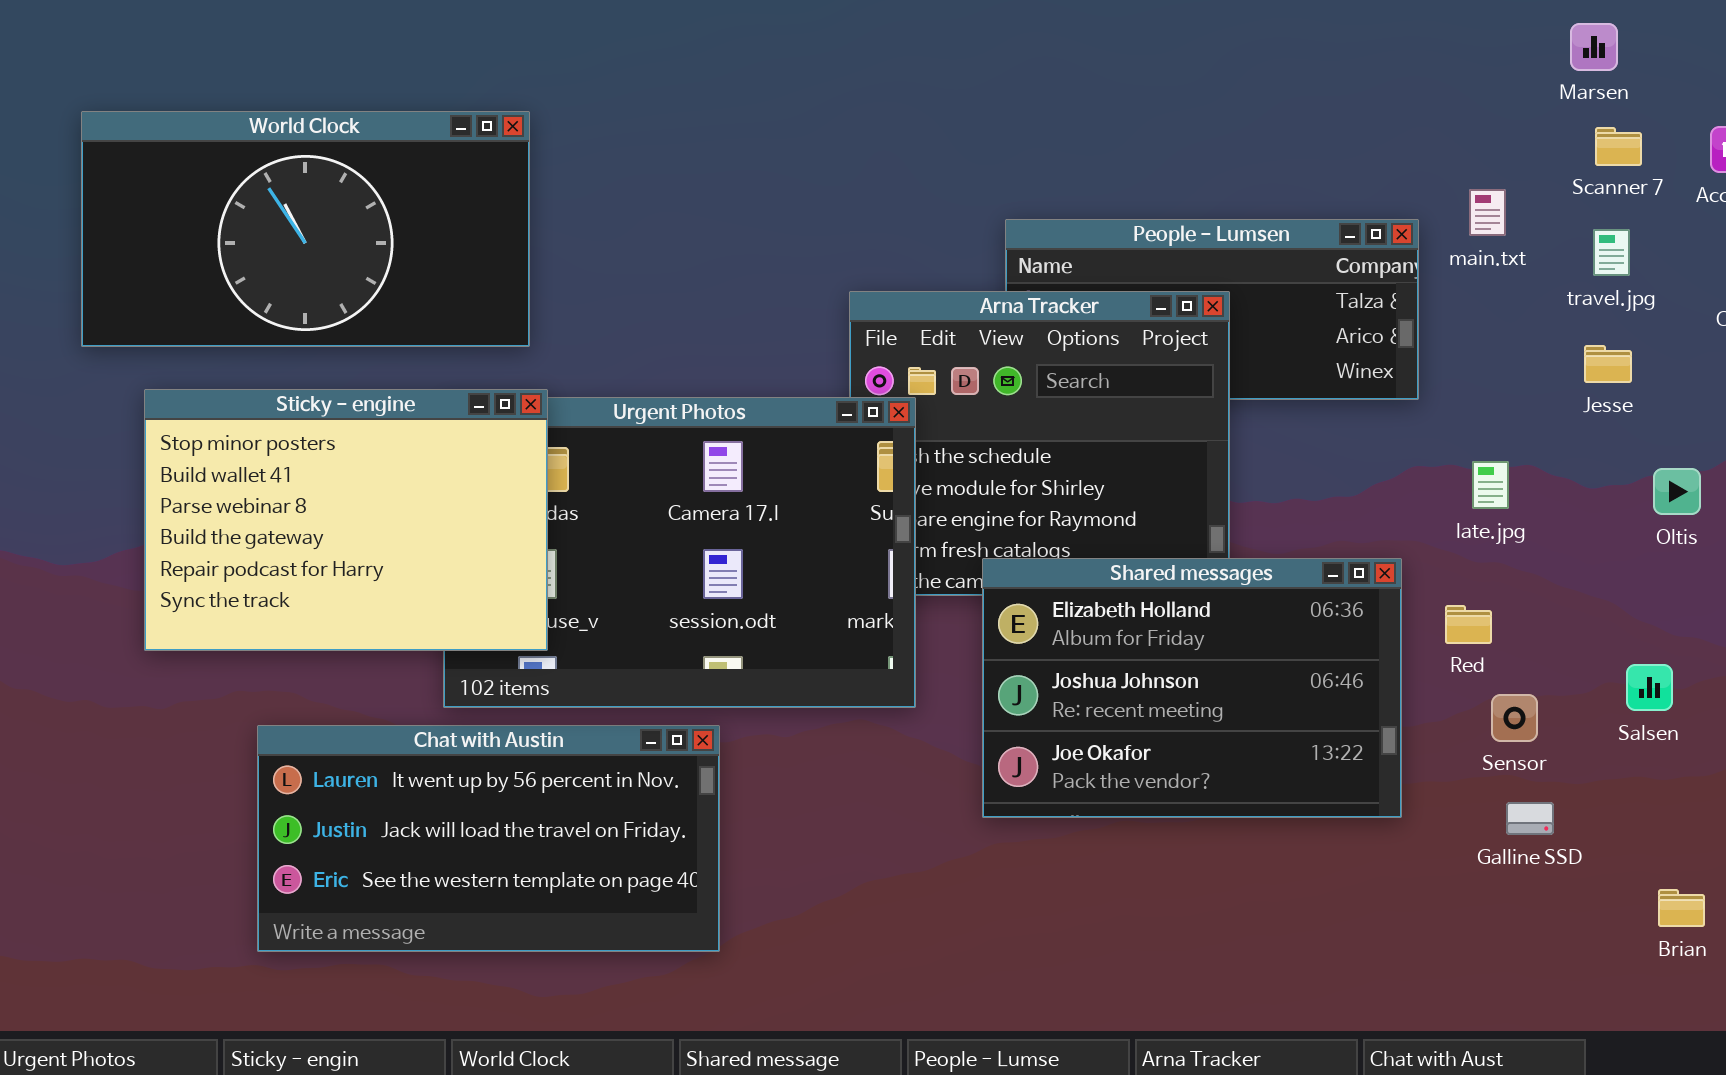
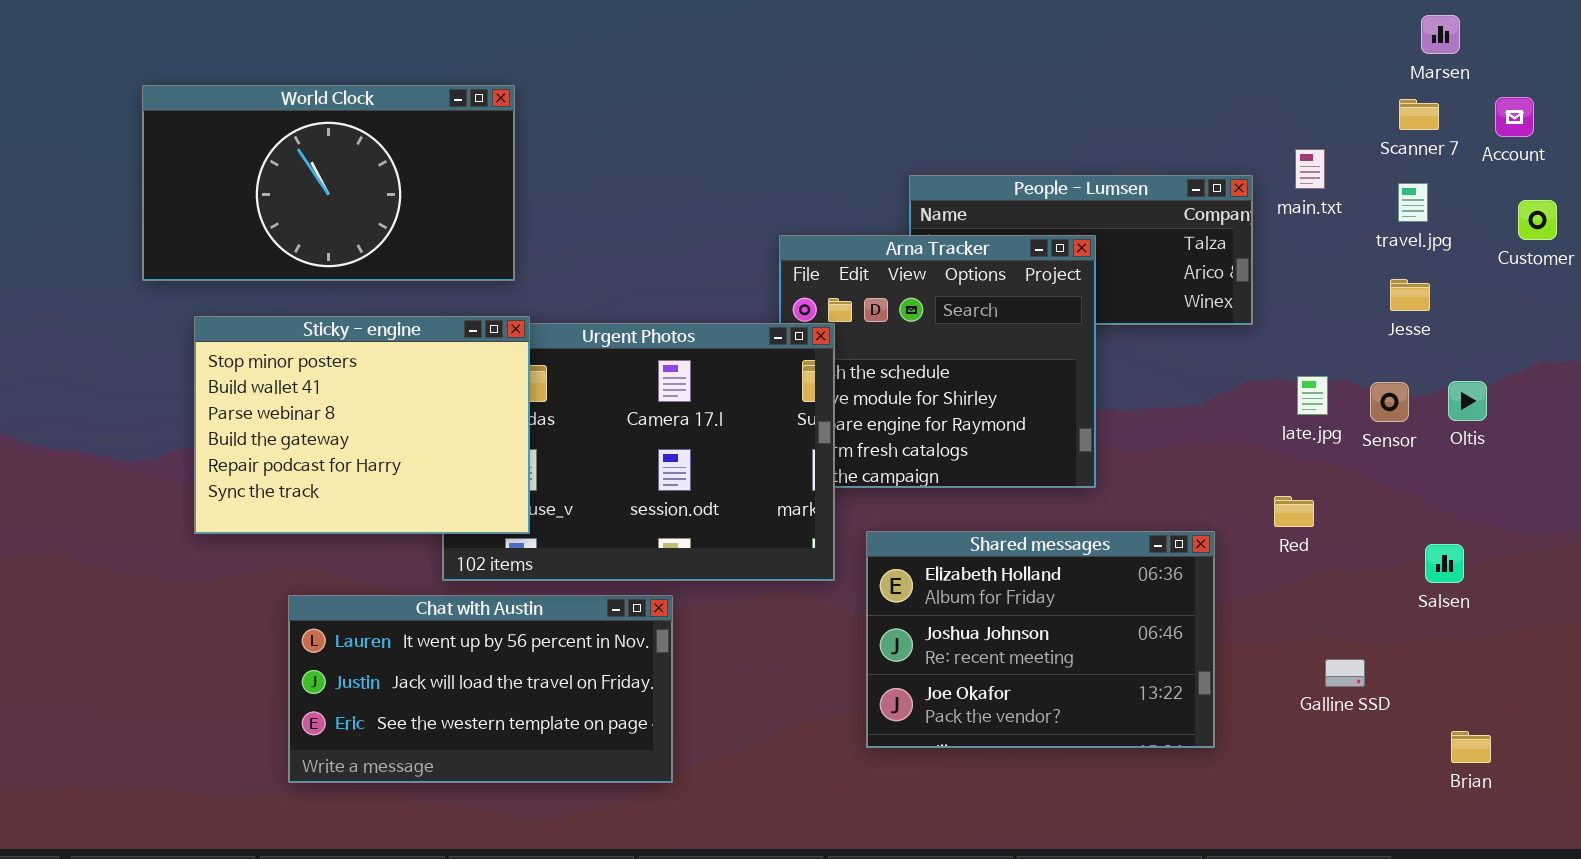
Marsen: [1570,23,1618,71] -> [1421,15,1460,54], moved
Shared messages: [982,558,1402,818] -> [866,531,1215,748], moved
Sensor: [1491,694,1538,742] -> [1370,382,1409,422], moved

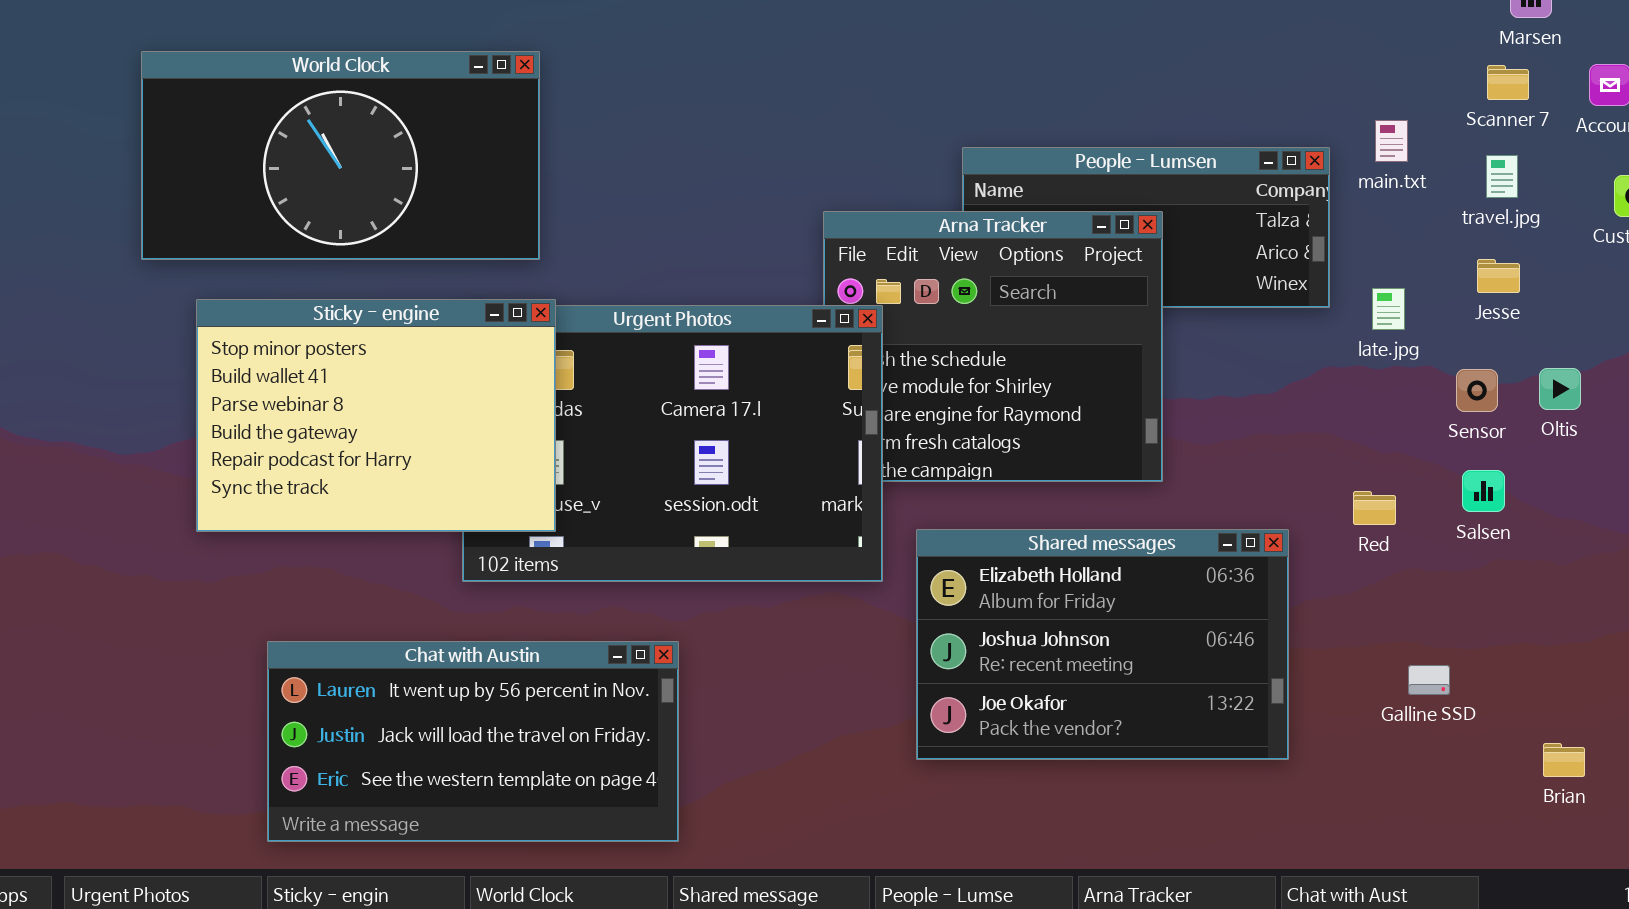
late.jpg: [1297,376,1328,415] -> [1372,288,1405,330], moved
Salsen: [1425,544,1464,583] -> [1462,470,1505,512], moved
Chat with Austin: [288,595,673,783] -> [267,641,679,842], moved

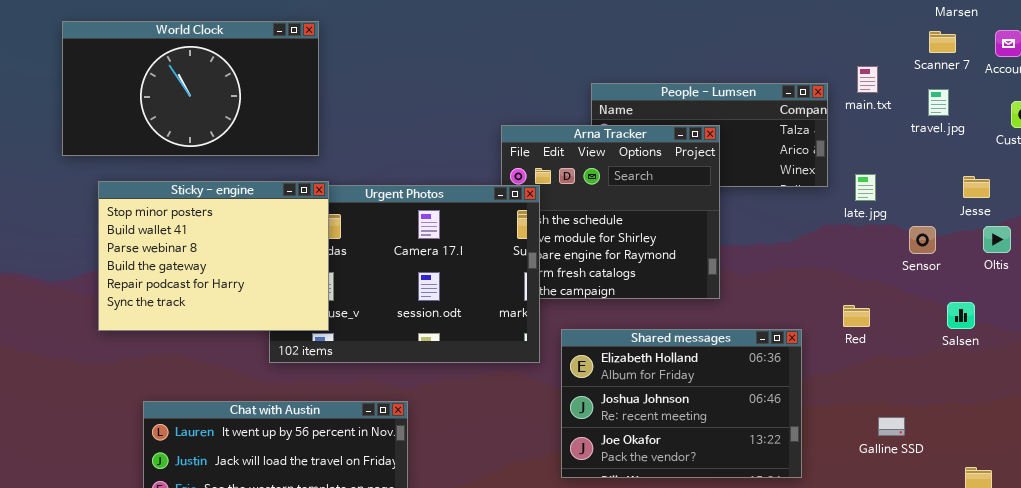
Jesse: [1477,259,1520,293] -> [963,176,990,198], moved
Oltis: [1539,368,1581,410] -> [983,226,1011,253], moved
Salsen: [1462,470,1505,512] -> [947,302,975,329], moved

